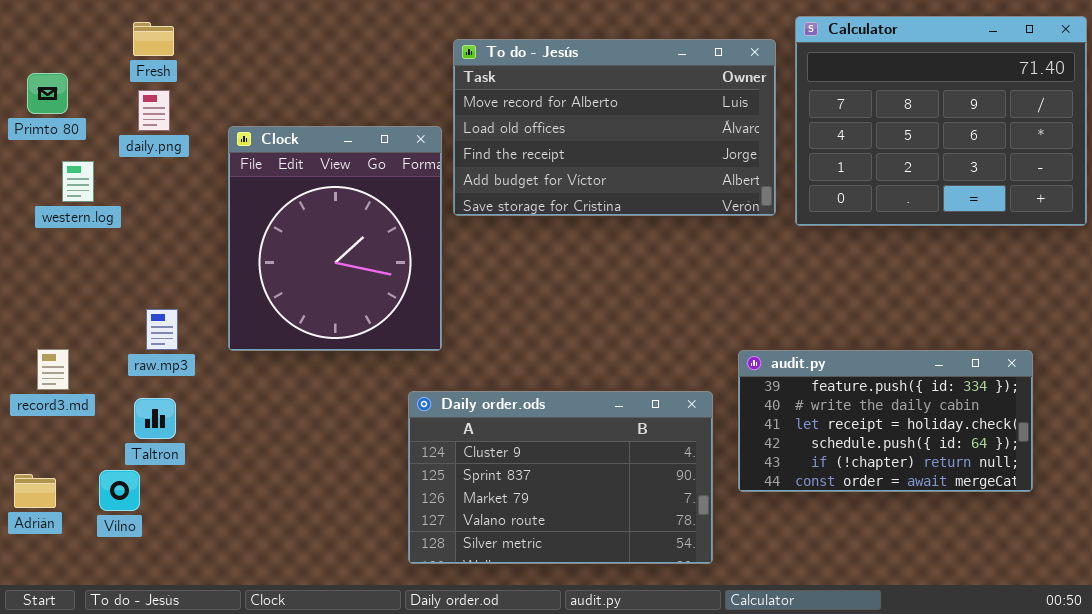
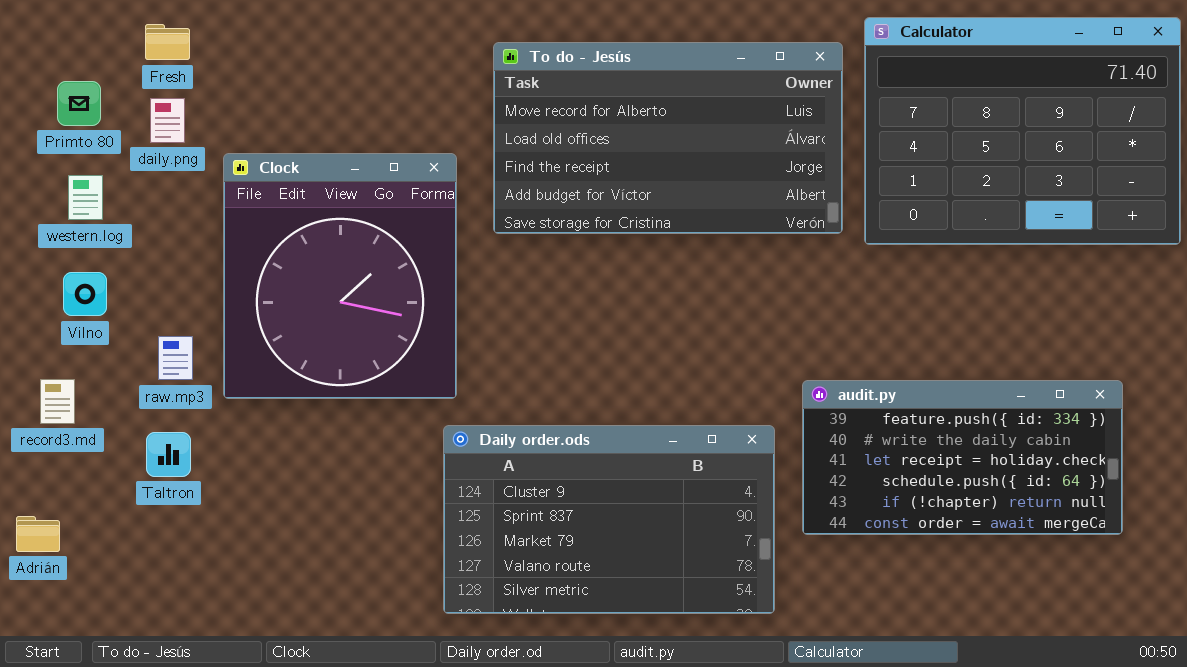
Primto 80: [27,73,68,114] -> [57,81,101,126], moved
Clock: [228,126,442,351] -> [223,153,457,399], moved
Vilno: [99,470,140,511] -> [63,272,107,316], moved

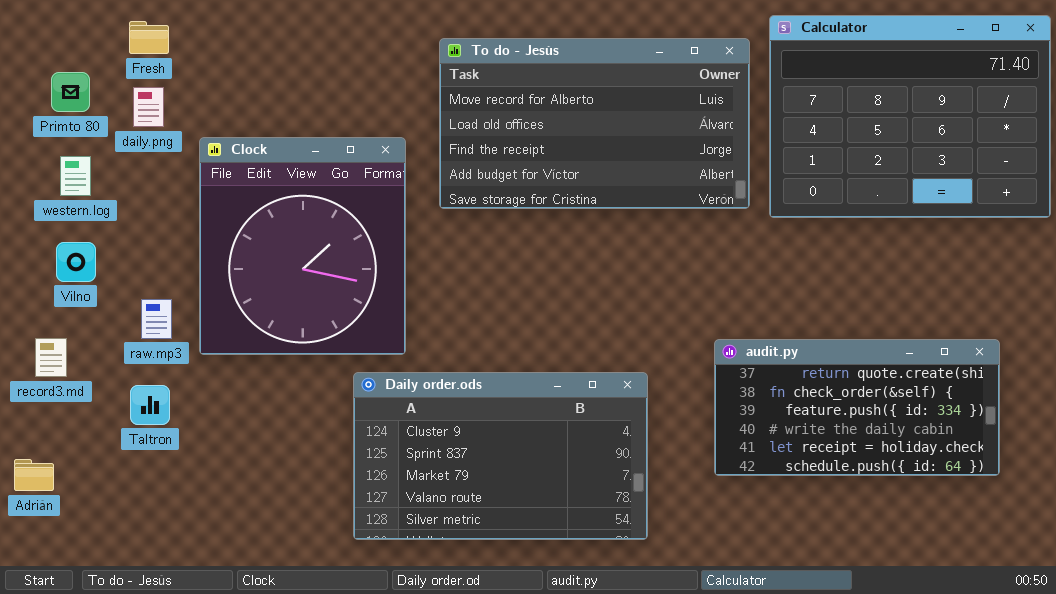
audit.py: [802,380,1123,535] -> [714,339,1000,476], scrolled up 2 rows
Daily order.ods: [443,425,775,614] -> [353,372,648,540], moved

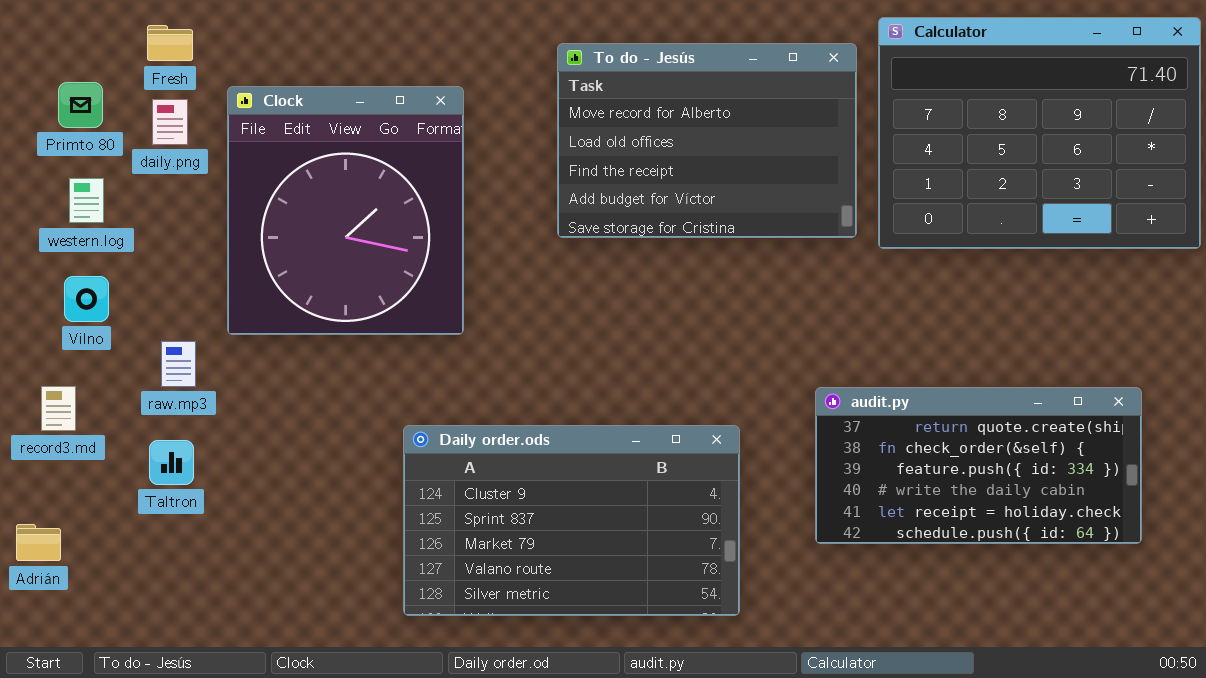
To do - Jesús: [439,38,750,209] -> [557,43,857,238], resized
Clock: [199,137,406,355] -> [227,86,464,335], moved

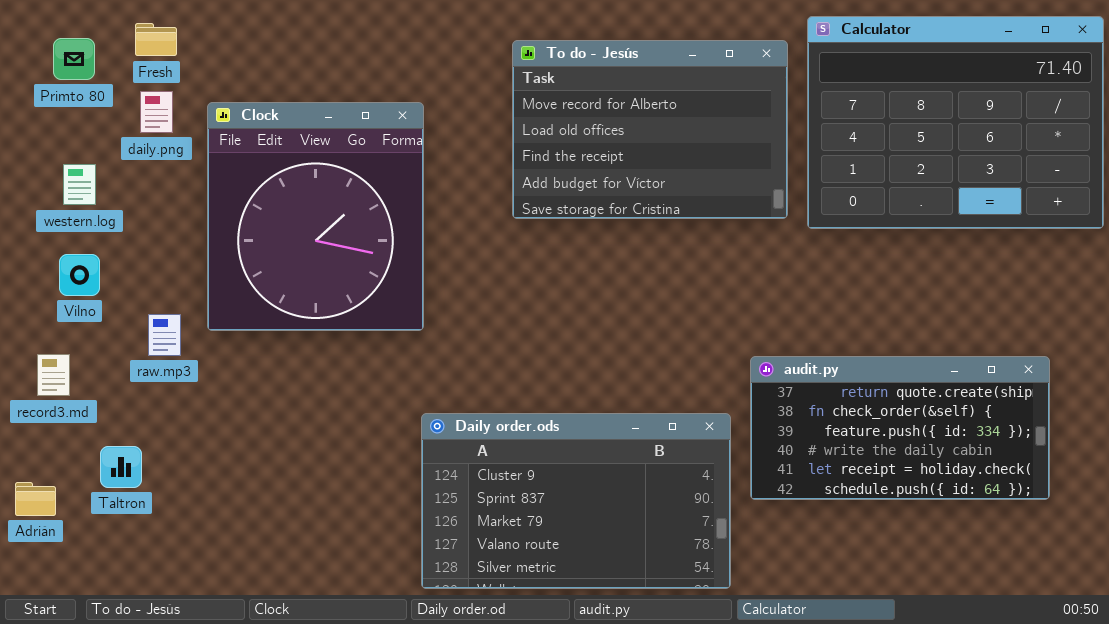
Primto 80: [58,82,103,128] -> [53,38,95,80], moved
Clock: [227,86,464,335] -> [207,102,424,331], moved
Daily order.ods: [403,425,740,616] -> [421,413,731,589], moved
Taltron: [149,440,194,485] -> [100,446,142,488], moved

